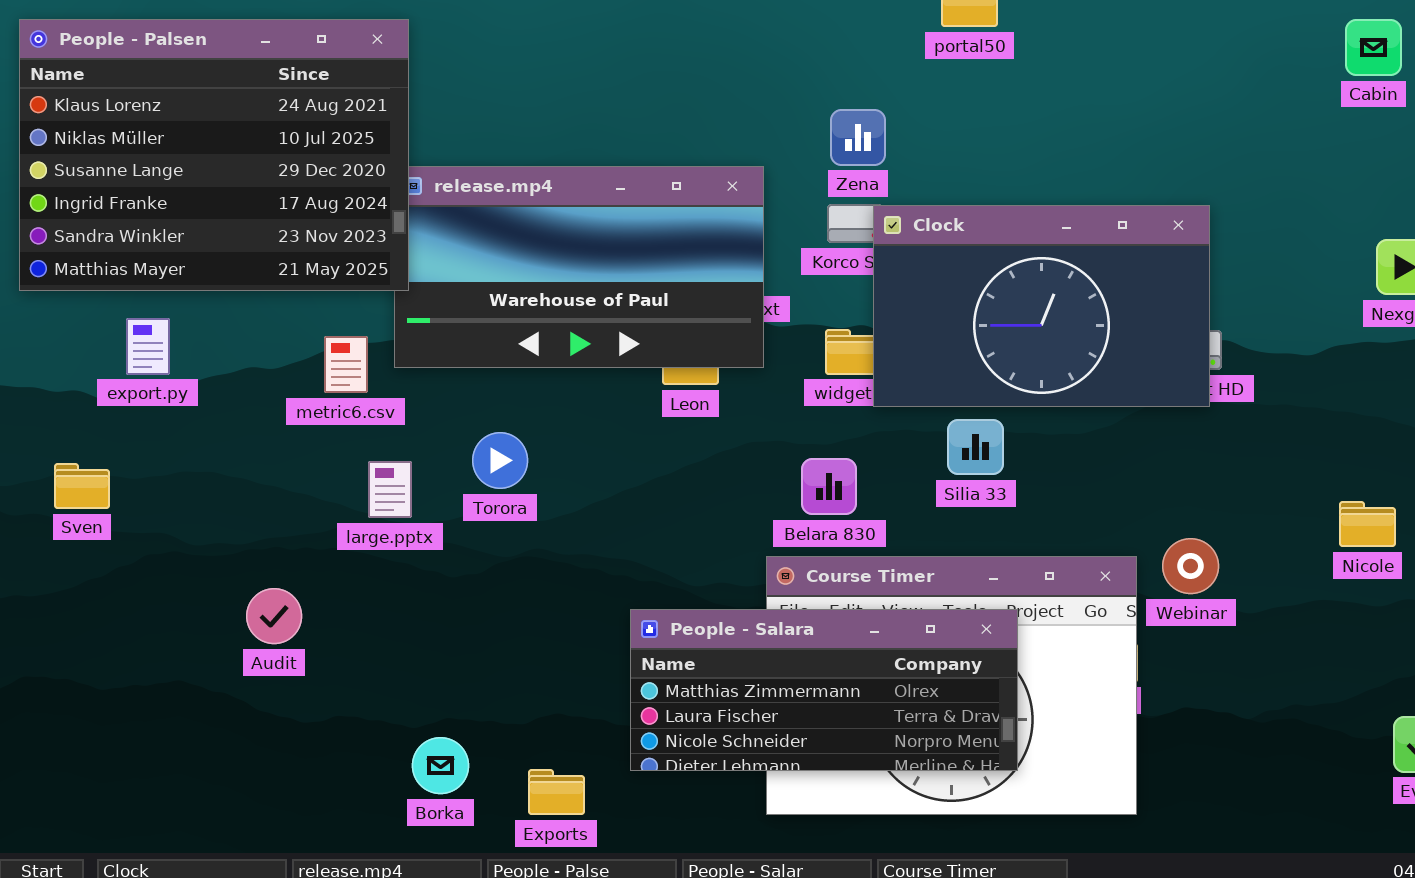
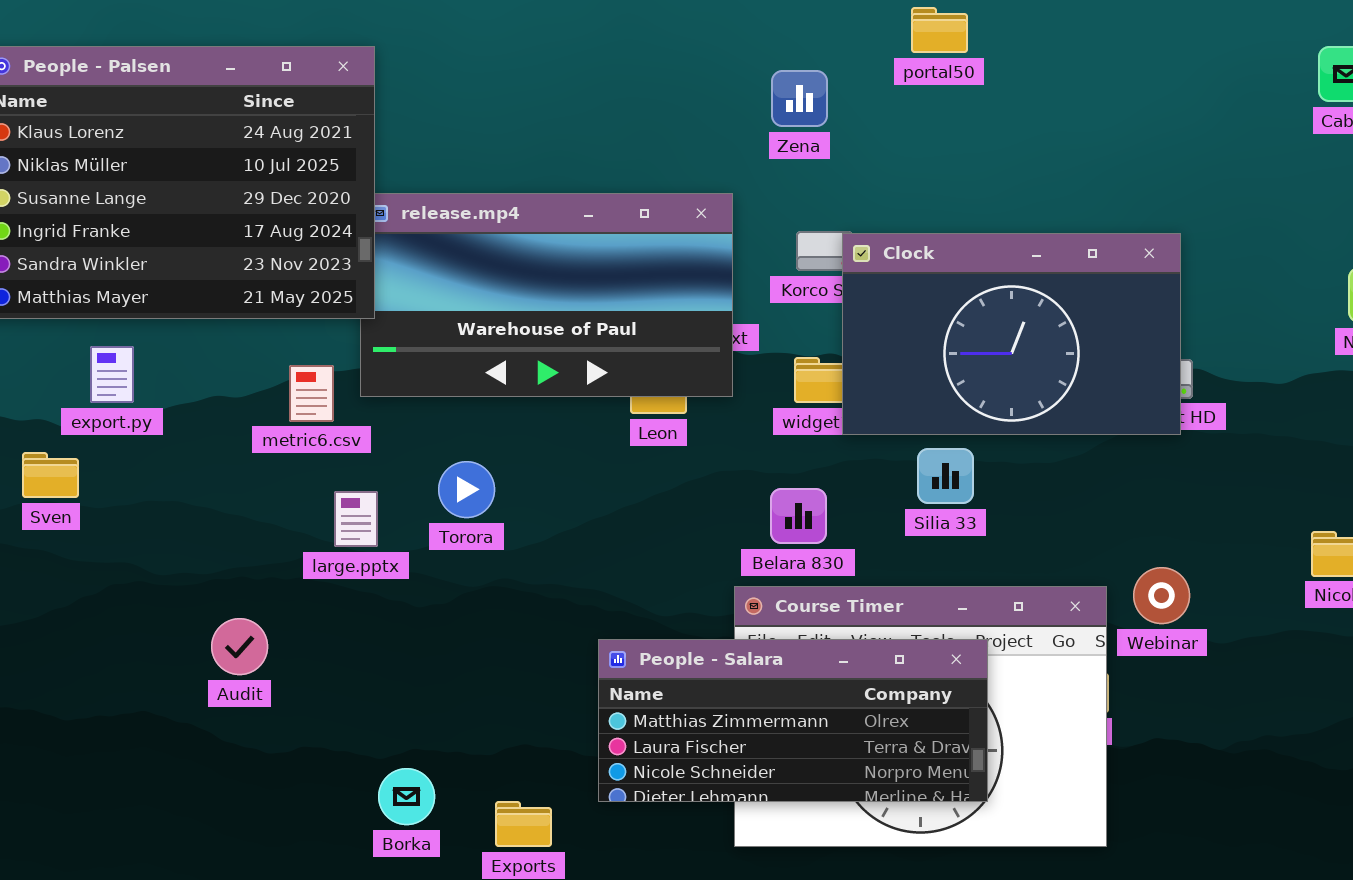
Zena: [830,109,886,166] -> [771,70,828,127], moved
Sven: [54,463,110,509] -> [22,452,79,498], moved

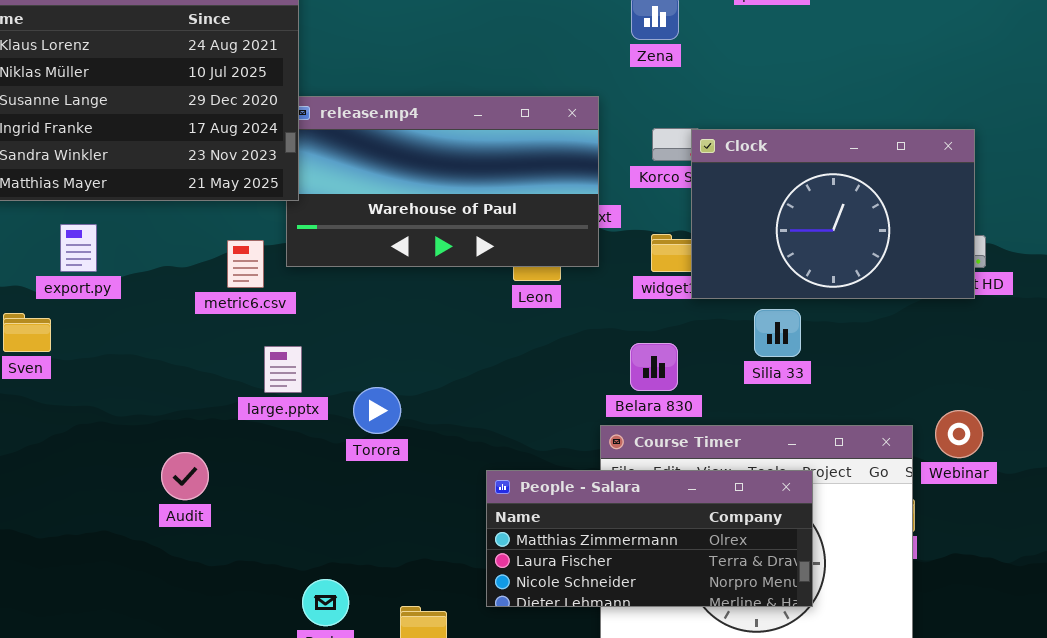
Torora: [438,461,495,518] -> [353,387,401,434], moved

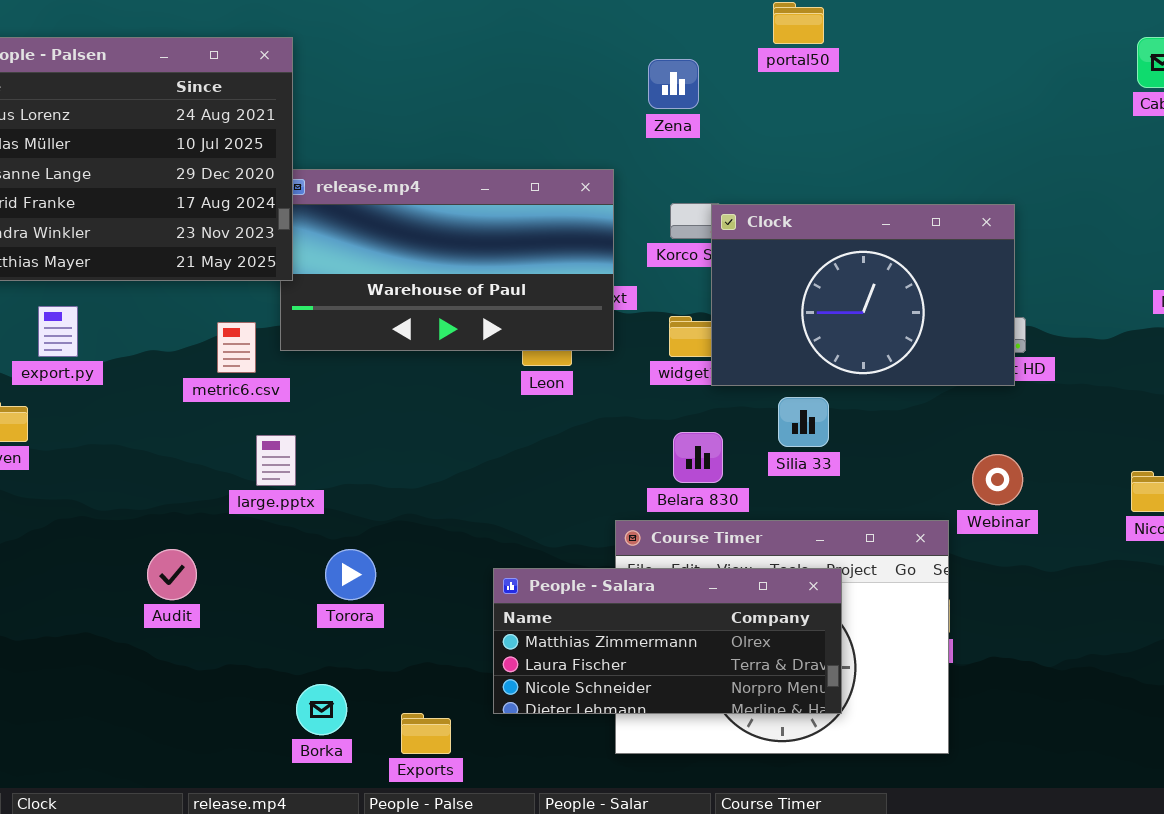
Belara 830: [630,343,678,391] -> [673,432,723,483], moved
Torora: [353,387,401,434] -> [325,549,376,600], moved
Webinar: [935,410,983,458] -> [972,454,1023,505], moved

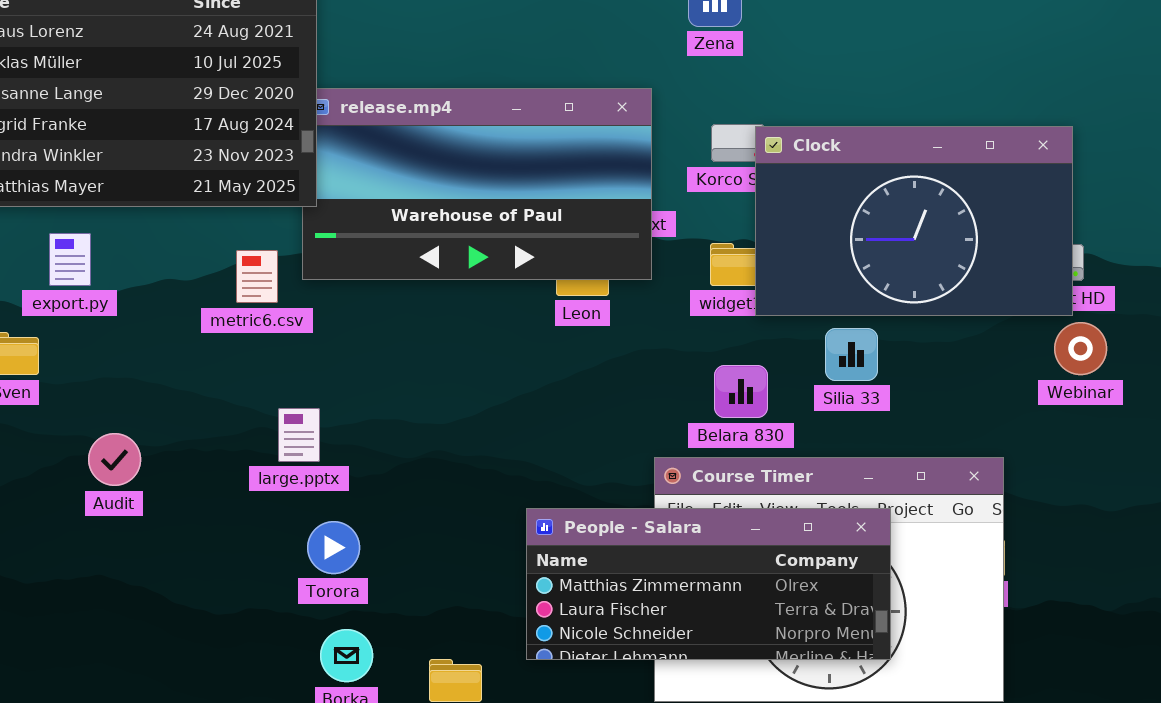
large.pptx: [256,435,296,486] -> [278,408,320,462], moved
Webinar: [972,454,1023,505] -> [1054,322,1107,375], moved
Audit: [147,549,197,600] -> [88,433,141,486], moved
Torora: [325,549,376,600] -> [307,521,360,574], moved

